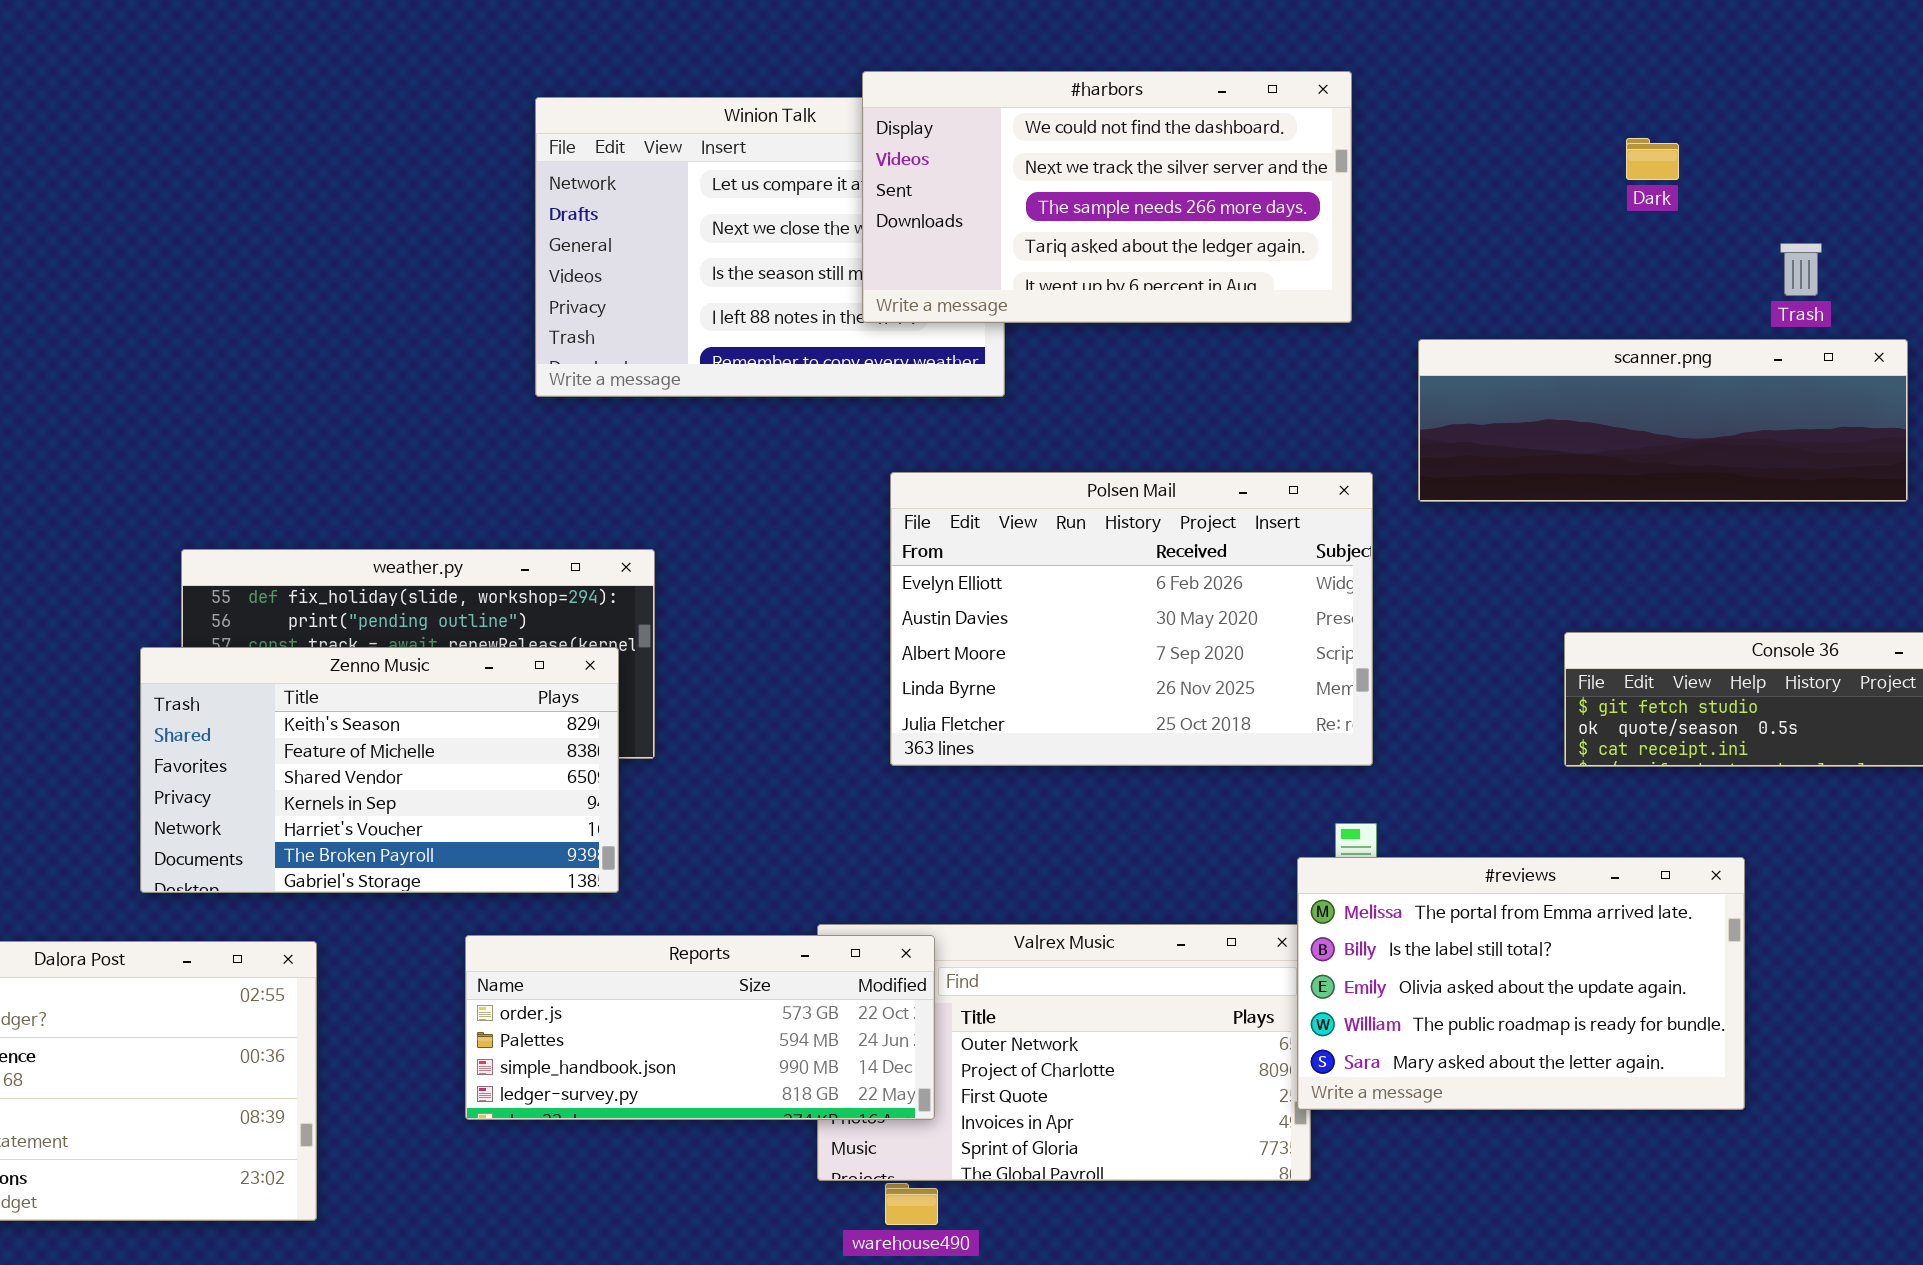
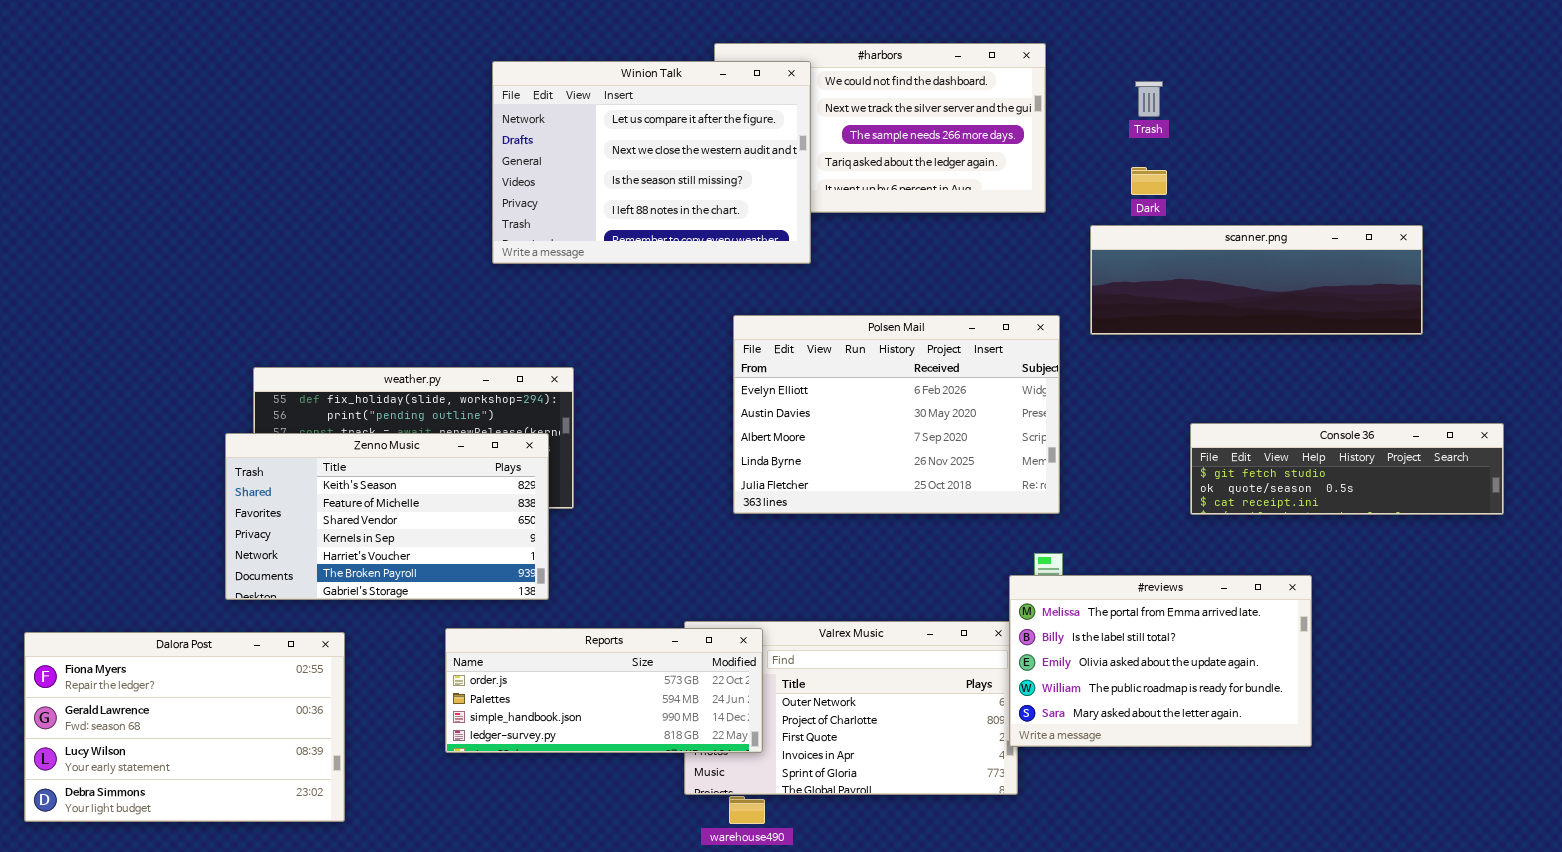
Winion Talk: [535,97,1005,397] -> [492,61,811,264], raised
Dark: [1626,138,1679,180] -> [1131,167,1167,195], moved
Trash: [1780,243,1822,296] -> [1135,81,1163,117], moved

